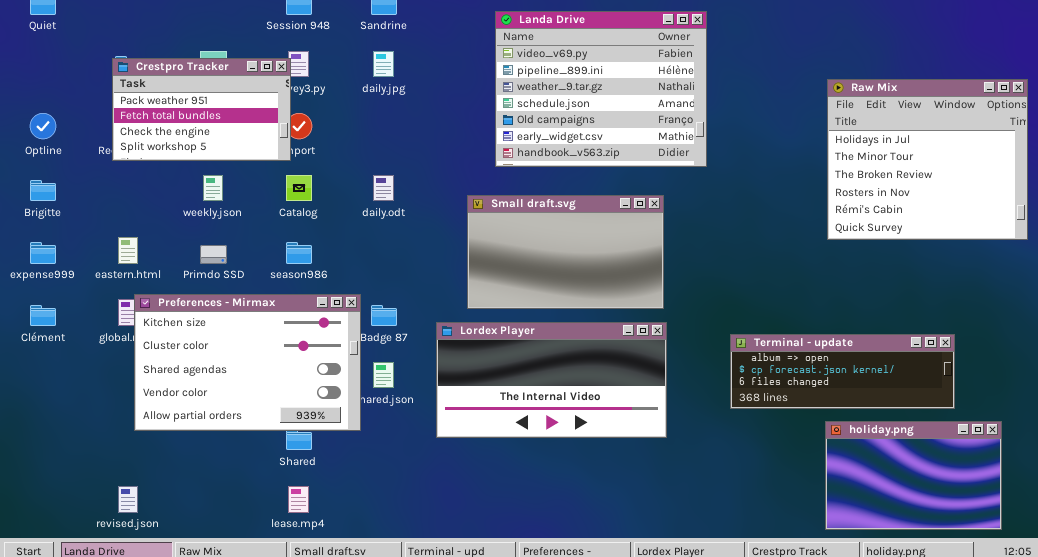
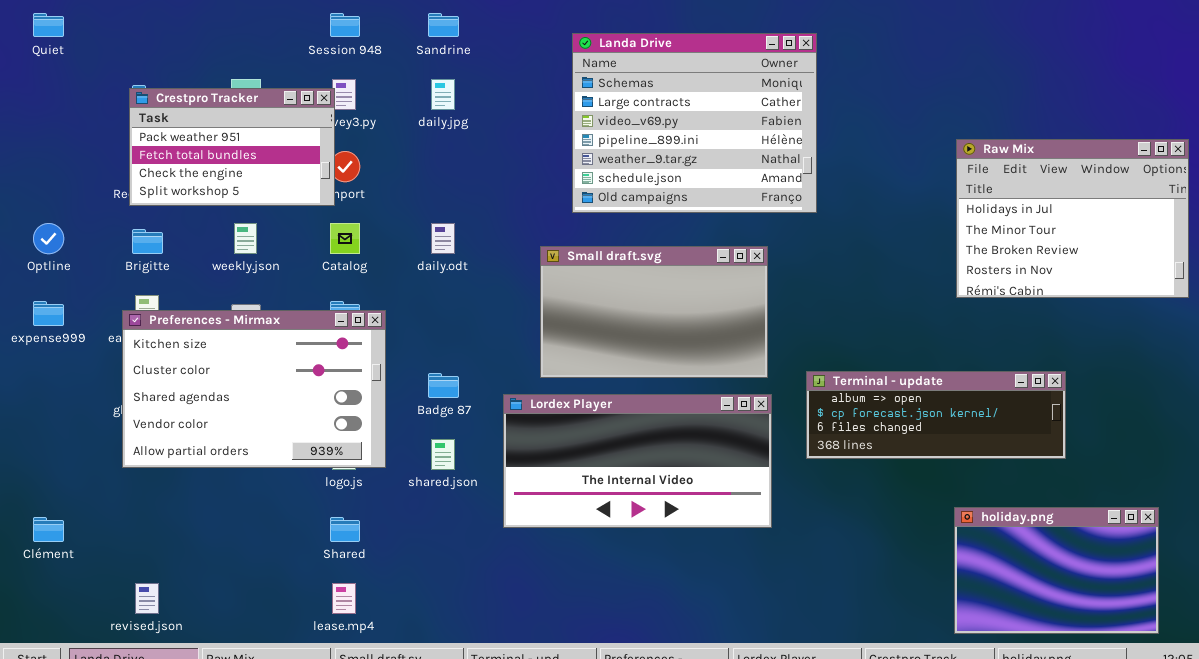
Landa Drive: [495,11,707,167] -> [572,33,817,213], scrolled up 2 rows
Raw Mix: [827,79,1028,240] -> [956,139,1189,298], resized
Optline: [30,113,56,139] -> [33,223,64,254], moved
Brigitte: [30,180,56,201] -> [132,229,163,254], moved
Preferences - Mirmax: [134,294,361,431] -> [122,310,386,468], moved
Clément: [30,305,56,326] -> [33,517,64,542], moved
Terminal - update: [730,334,955,409] -> [806,371,1066,459], moved

